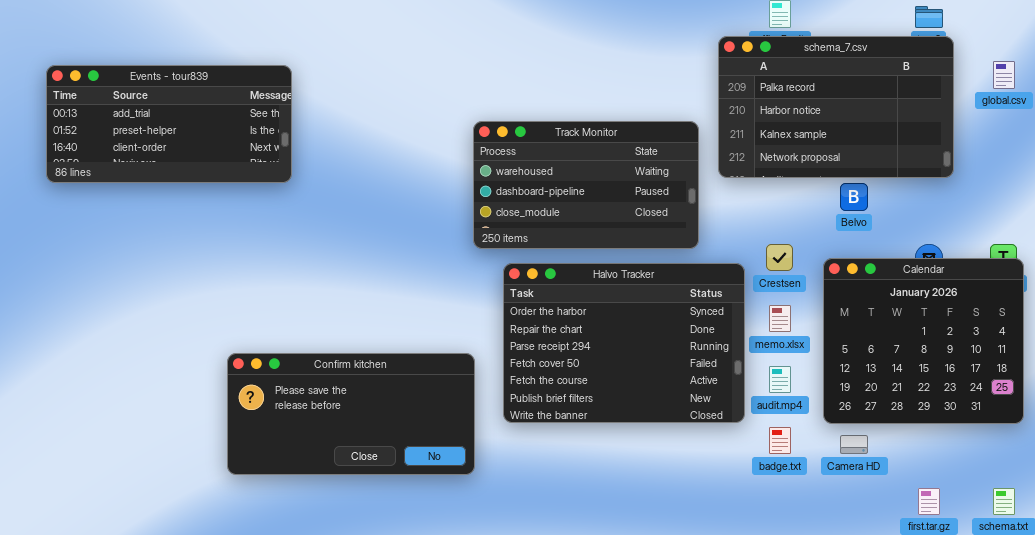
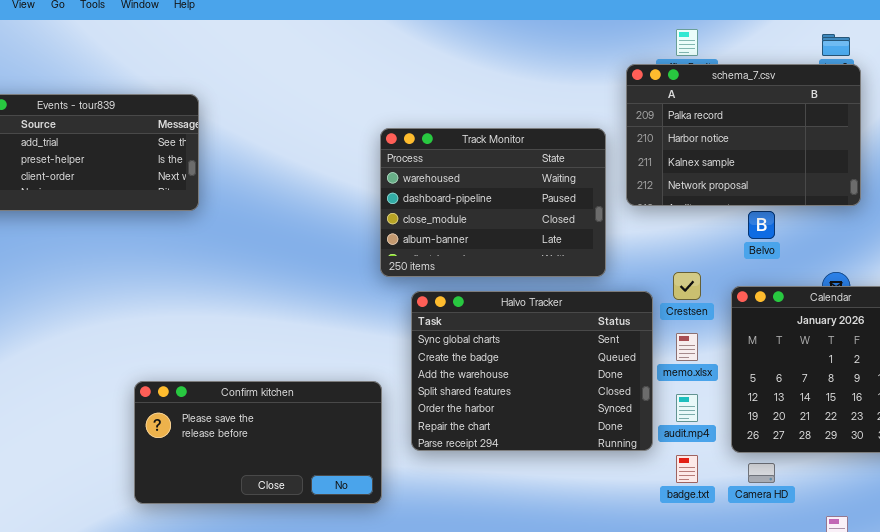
Track Monitor: [473,121,699,249] -> [380,128,606,277], resized
Halvo Tracker: [503,263,745,423] -> [411,291,653,451], scrolled up 4 rows

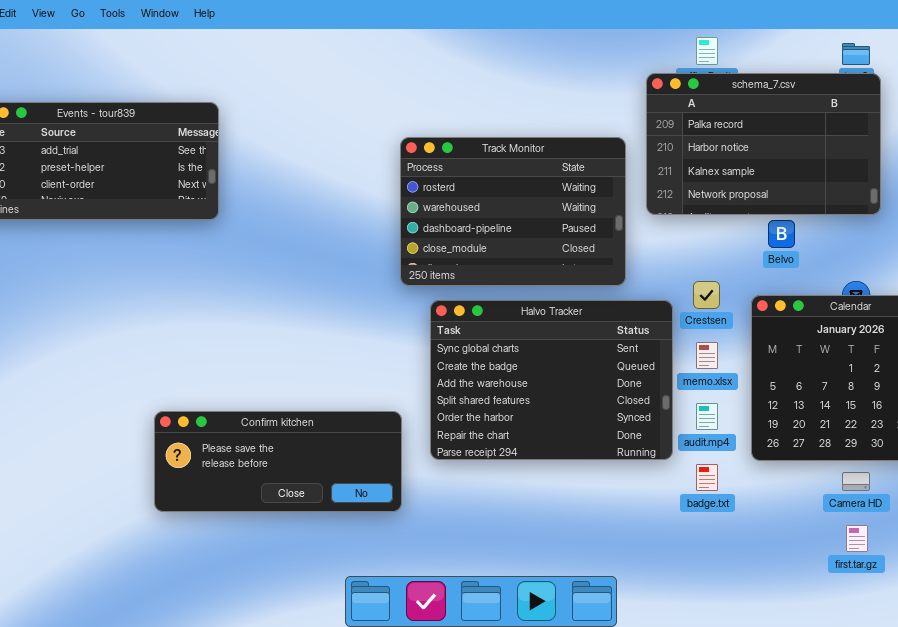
Track Monitor: [380,128,606,277] -> [400,137,626,286], scrolled up 1 row
Confirm kitchen: [134,381,382,504] -> [154,411,402,512], resized
Camera HD: [748,463,775,483] -> [842,472,870,491], moved

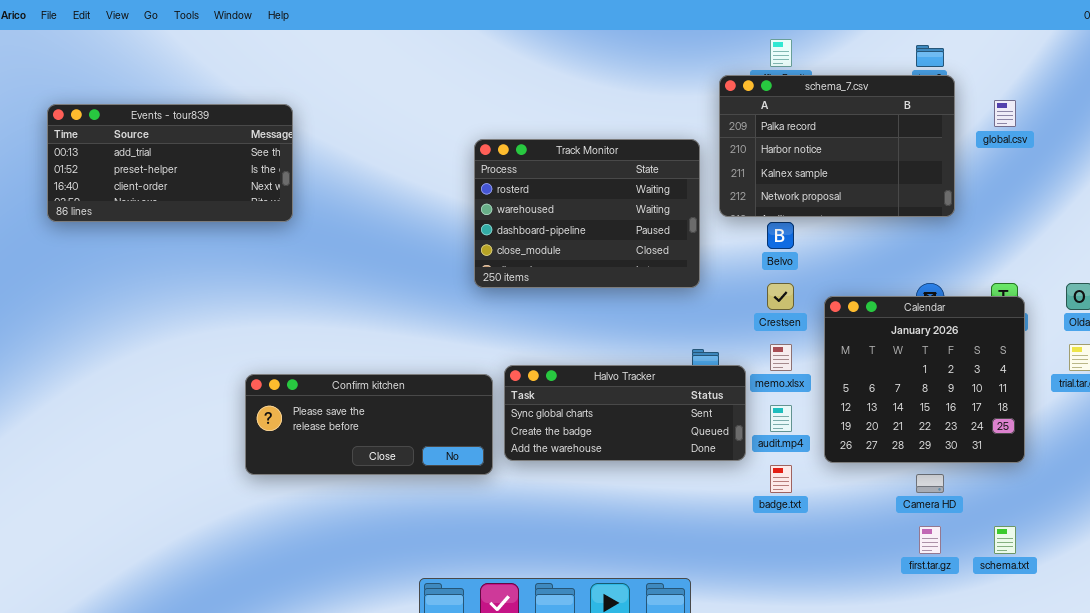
Belvo: [768,220,795,248] -> [767,222,794,249], moved
Halvo Tracker: [430,300,673,460] -> [504,365,746,461], resized
Confirm kitchen: [154,411,402,512] -> [245,374,493,475], moved

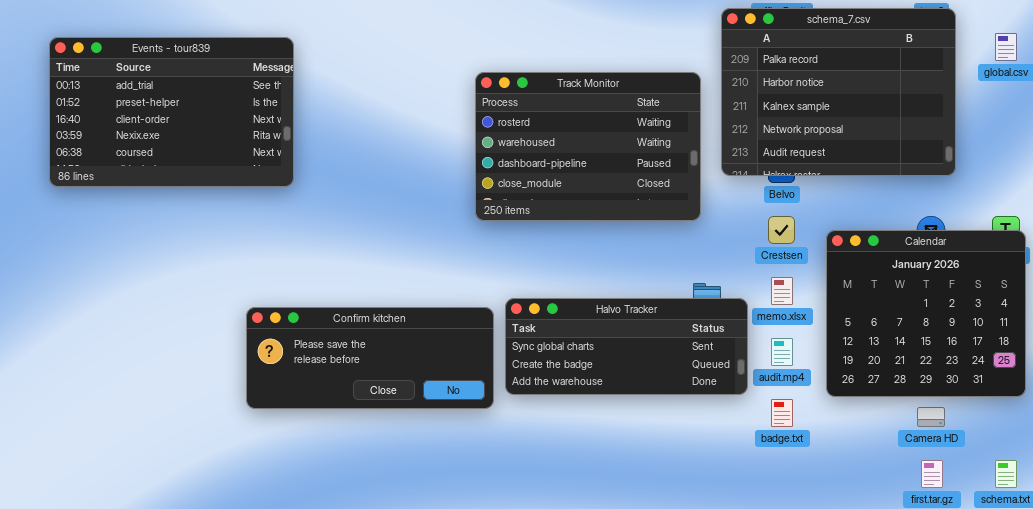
schema_7.csv: [719,75,955,217] -> [721,8,956,176], resized
Events - tour839: [47,104,293,222] -> [49,37,294,187], resized

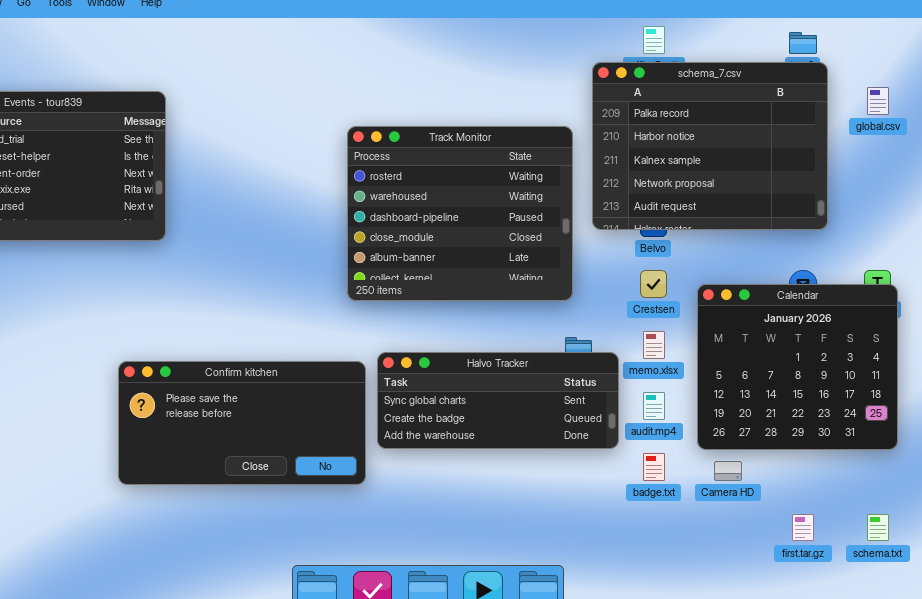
Track Monitor: [475,72,701,221] -> [347,126,573,301], resized
Confirm kitchen: [246,307,494,409] -> [118,361,366,485], resized
Camera HD: [917,407,945,427] -> [714,461,742,481], moved

